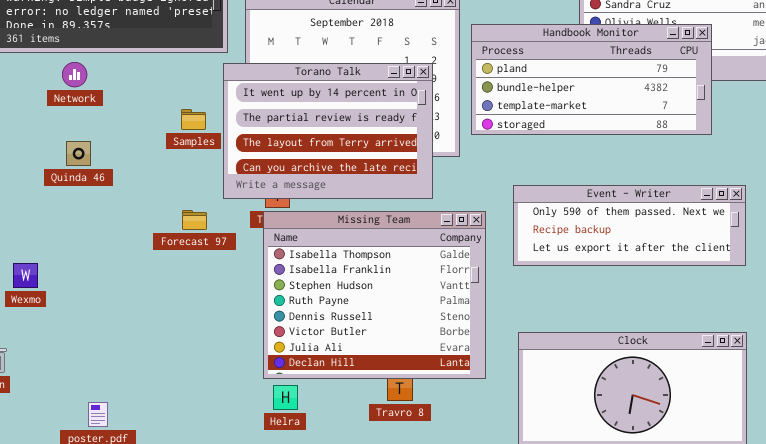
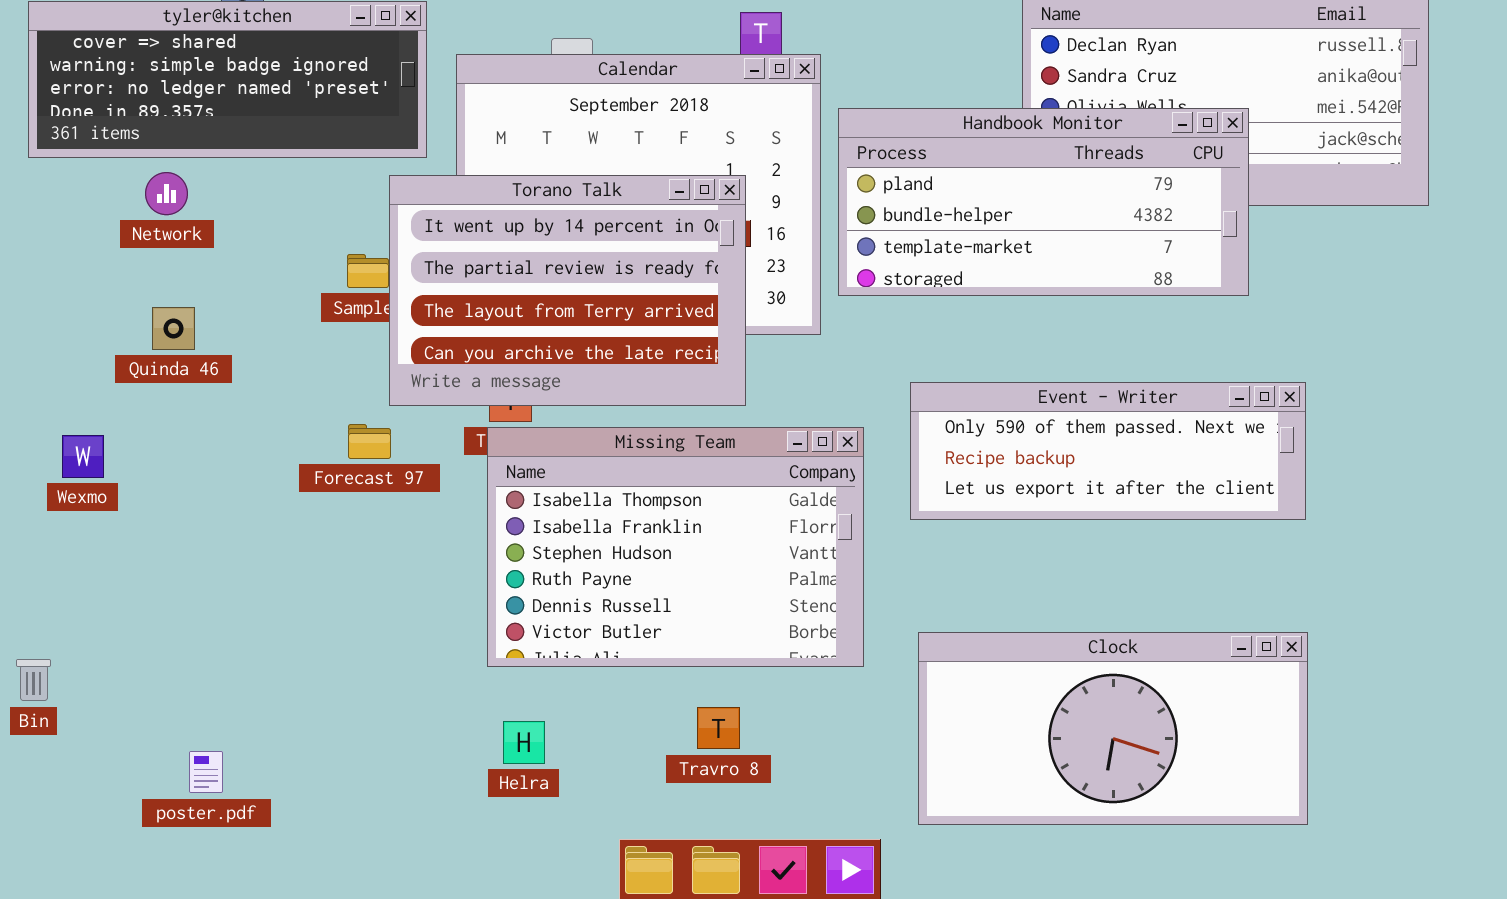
Torano Talk: [223,63,433,199] -> [389,175,746,406], moved
Missing Team: [263,211,486,379] -> [487,427,864,667], resized
Wexmo: [13,263,38,288] -> [62,435,104,478], moved

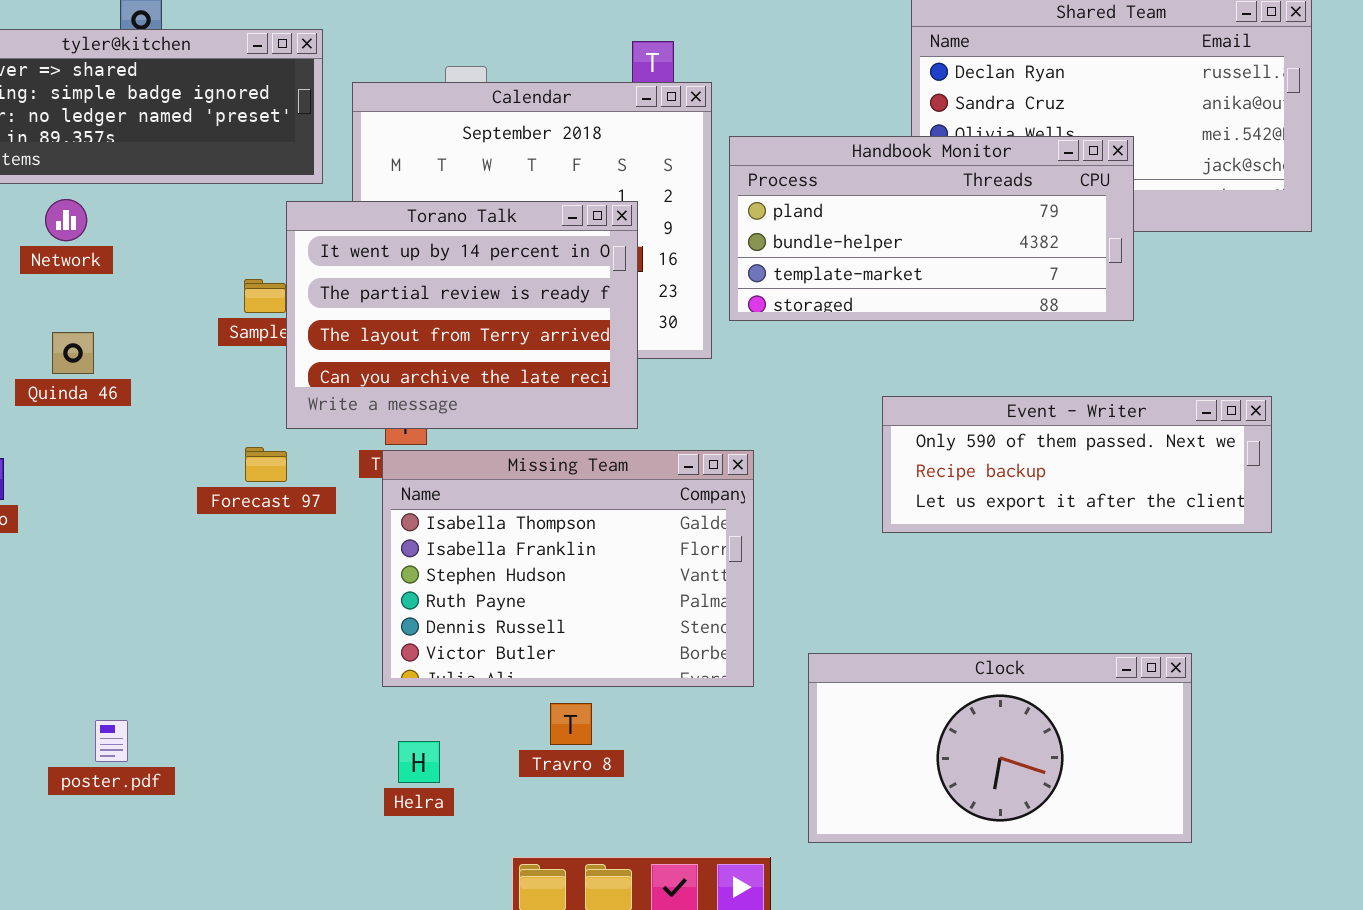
Event - Writer: [910,382,1306,520] -> [882,396,1272,533], moved
Travro 8: [697,707,740,749] -> [550,703,592,745], moved
poster.pdf: [189,751,223,793] -> [95,720,128,762], moved

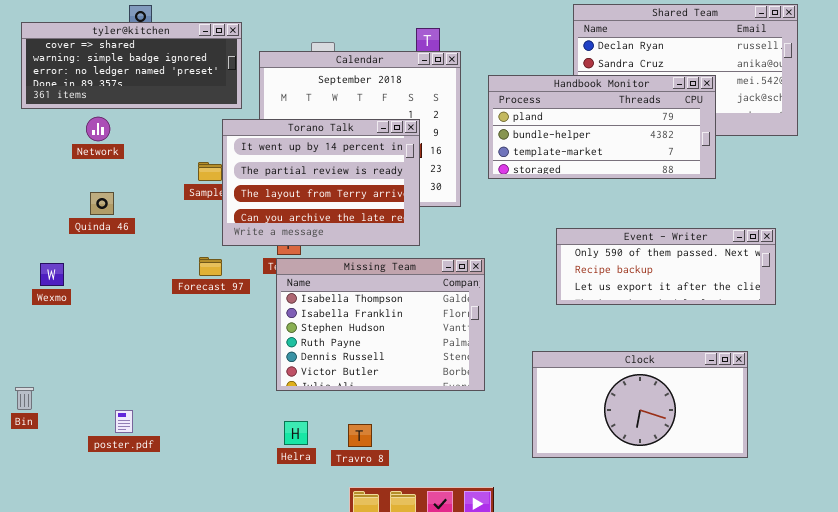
Handbook Monitor: [729,136,1134,321] -> [488,75,716,179], moved
Clock: [808,653,1192,843] -> [532,351,748,458], moved
Travro 8: [550,703,592,745] -> [348,424,372,447], moved

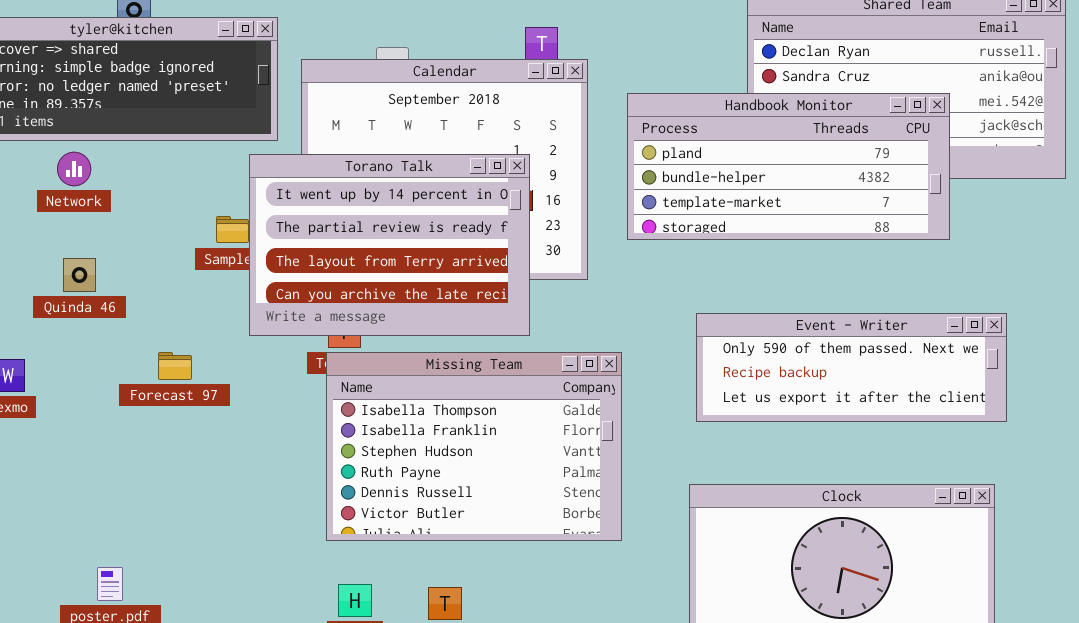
Event - Writer: [556,228,776,305] -> [696,313,1007,422], moved
Forecast 97: [199,257,222,276] -> [158,352,192,380], moved

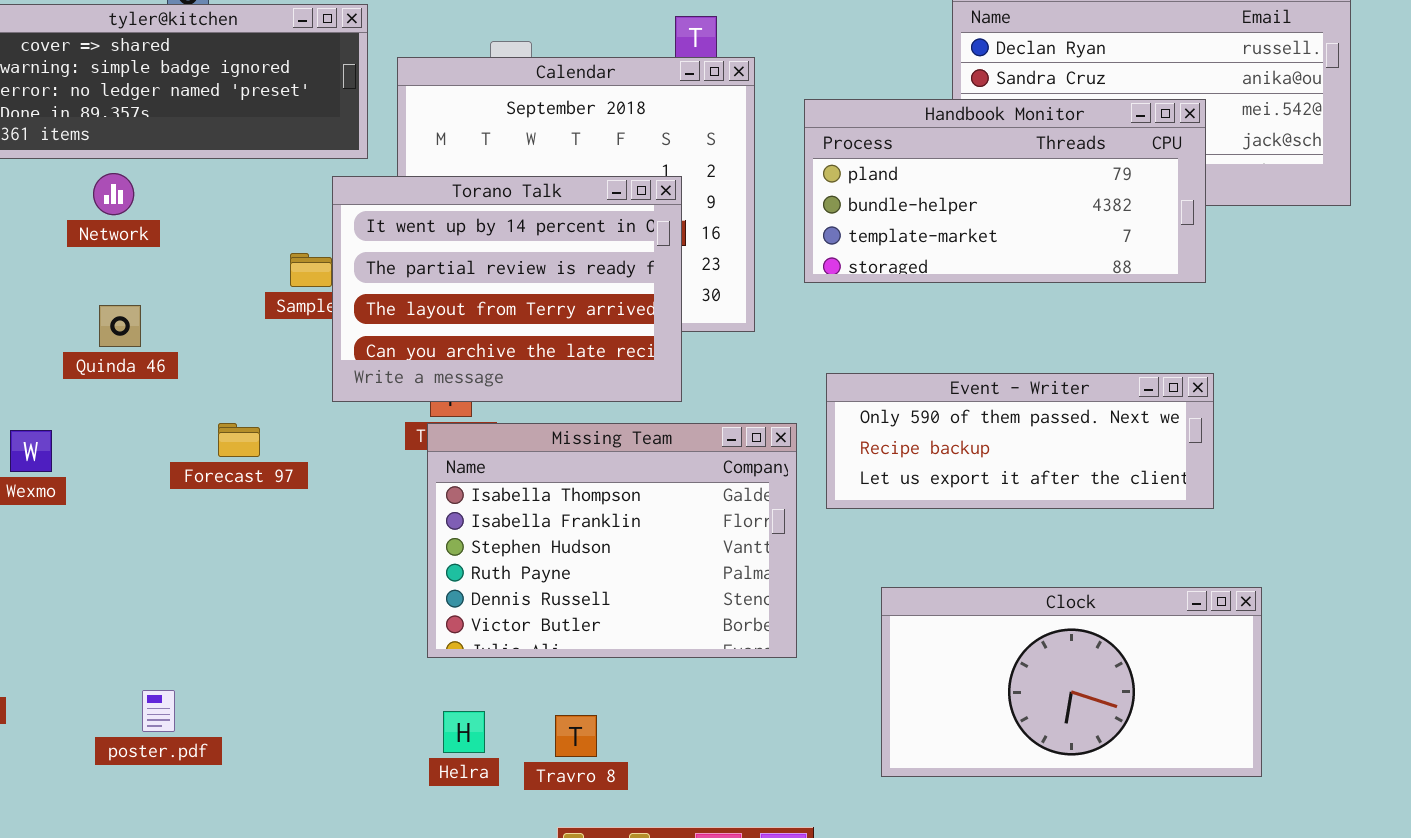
Event - Writer: [696,313,1007,422] -> [826,373,1214,509], moved

